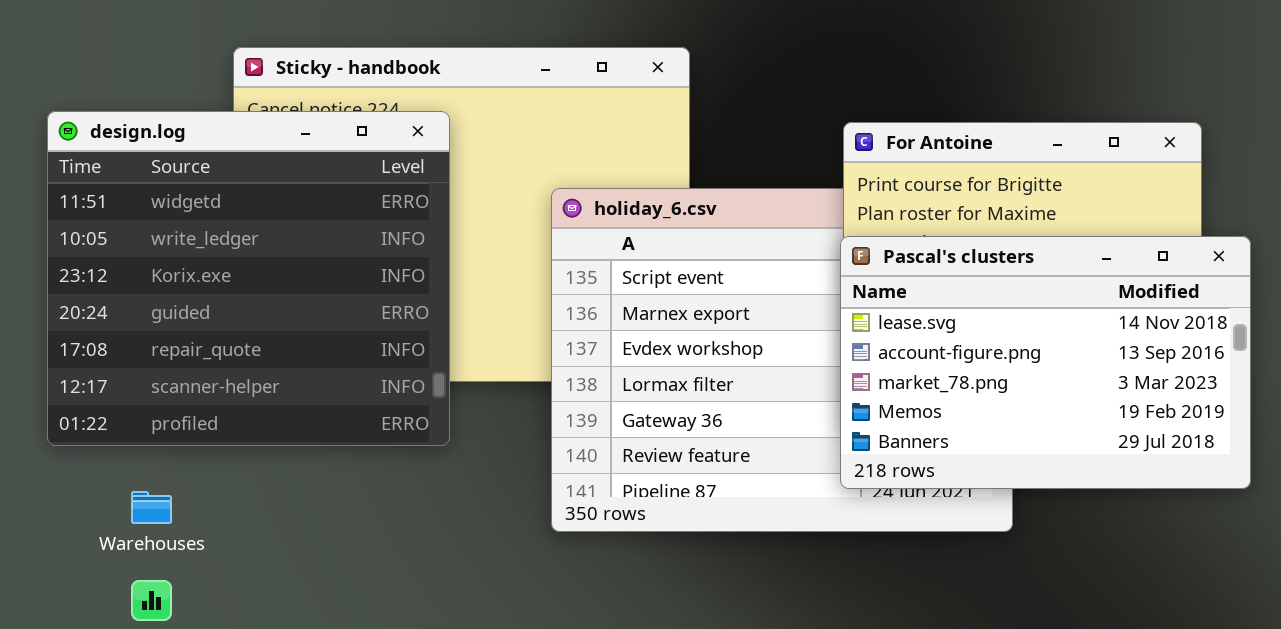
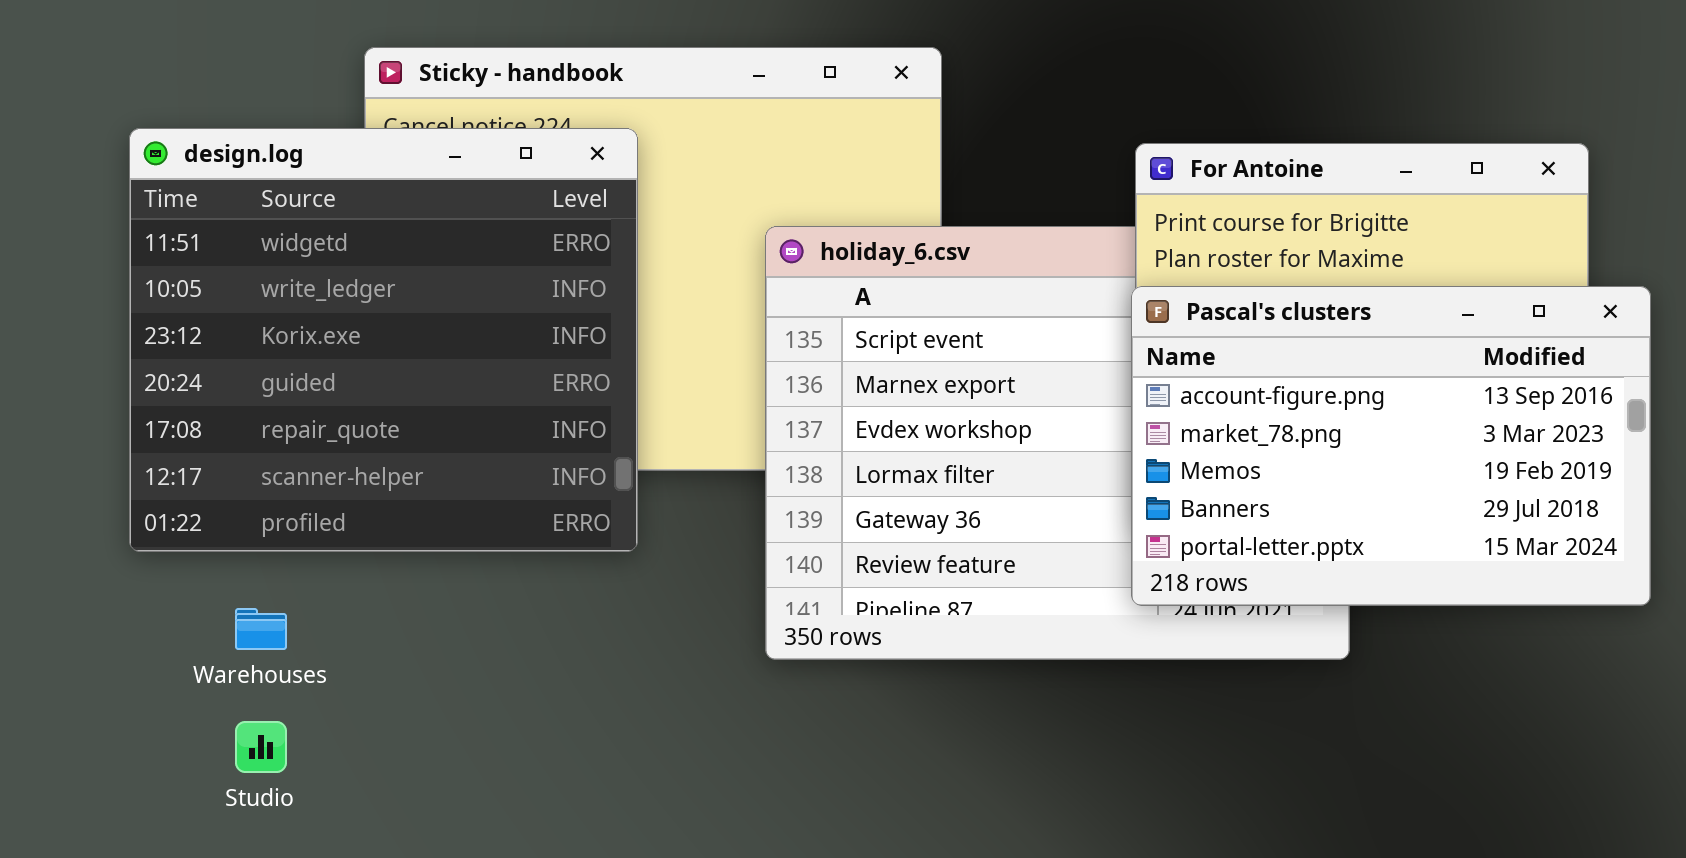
Pascal's clusters: [840,236,1251,489] -> [1131,286,1651,606], scrolled down 1 row

